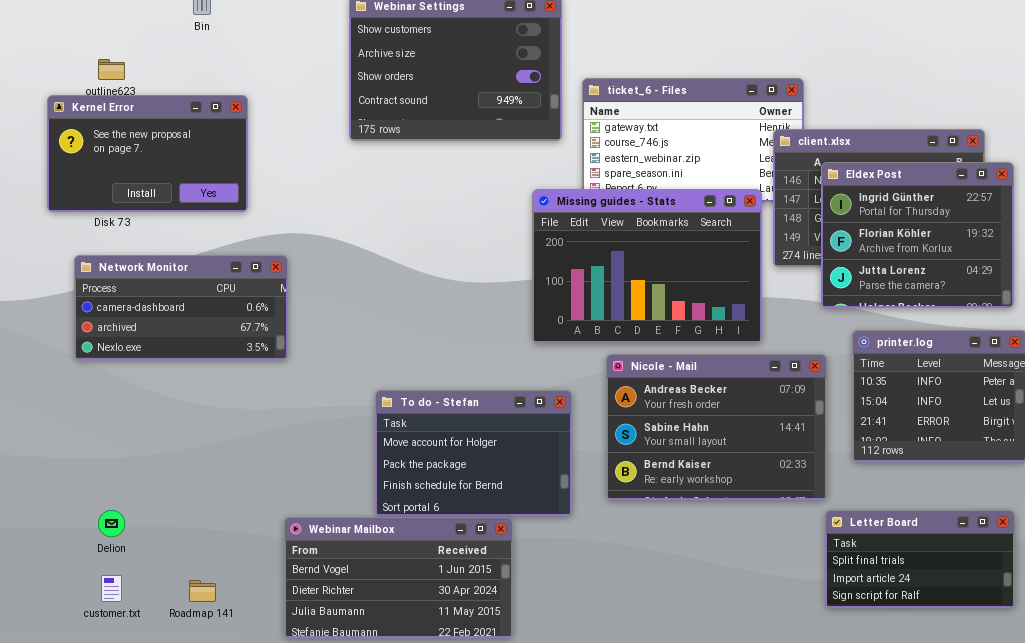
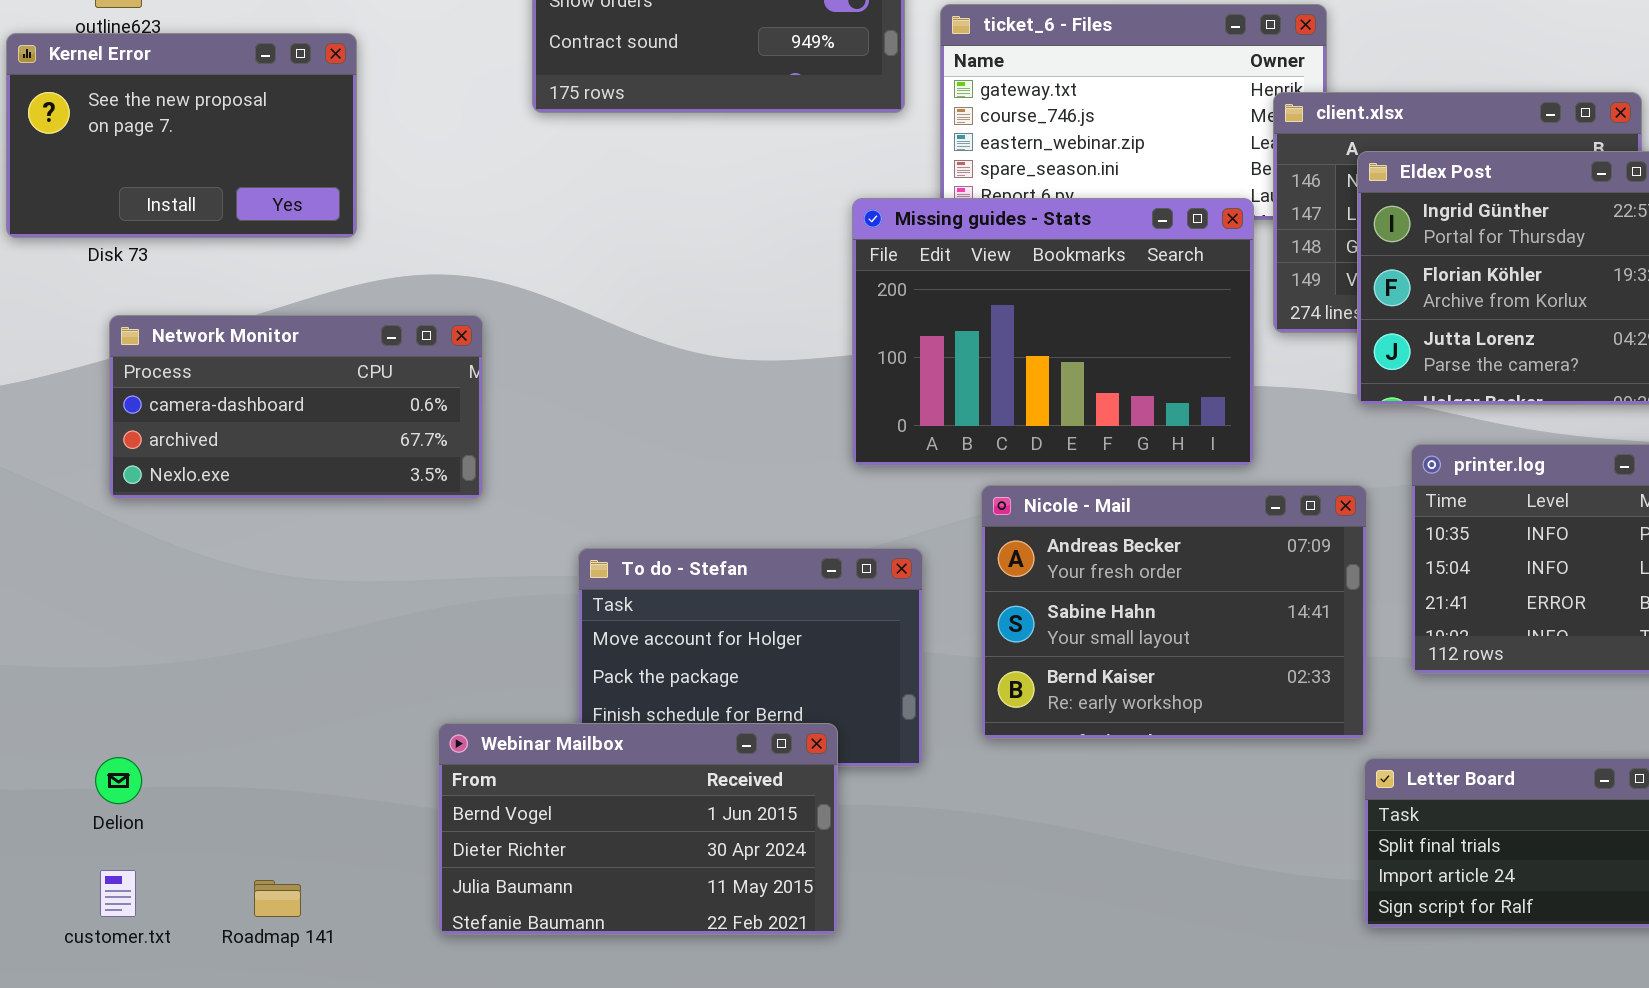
Network Monitor: [74,255,288,360] -> [109,315,483,499], moved
Webinar Mailbox: [284,517,513,638] -> [438,723,838,935], moved

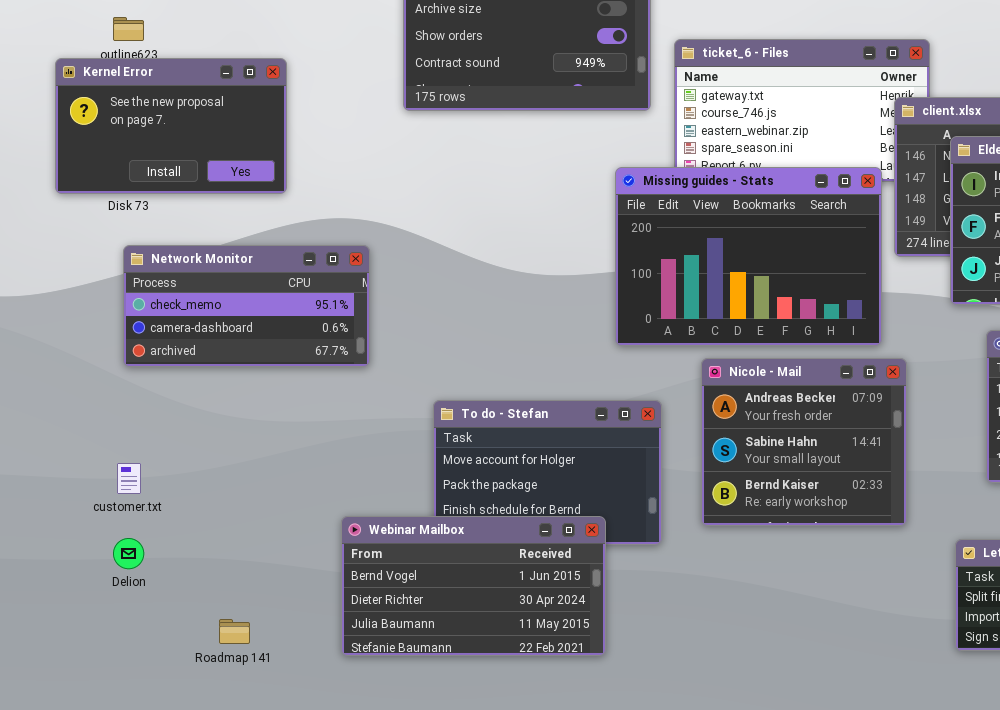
Network Monitor: [109,315,483,499] -> [123,245,370,367], scrolled up 1 row
Nicole - Mail: [981,485,1367,739] -> [701,358,907,526], resized
customer.txt: [100,870,136,917] -> [117,463,141,494], moved

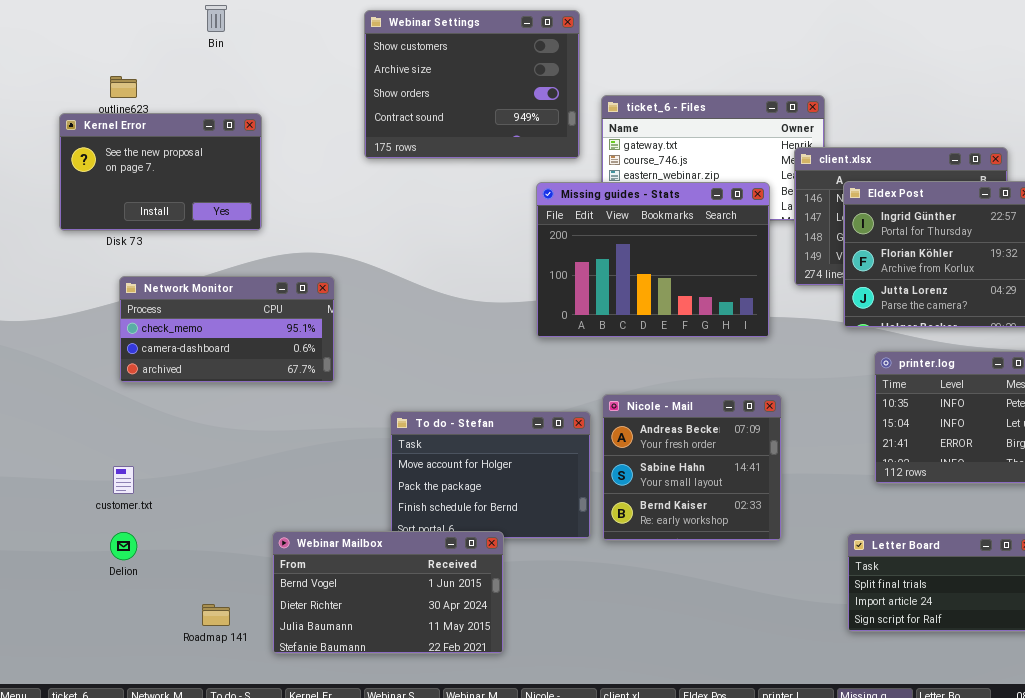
Missing guides - Stats: [615,167,882,346] -> [536,182,770,338], moved
Nicole - Mail: [701,358,907,526] -> [602,394,782,541], moved
Webinar Mailbox: [341,516,606,656] -> [272,531,504,654], moved

